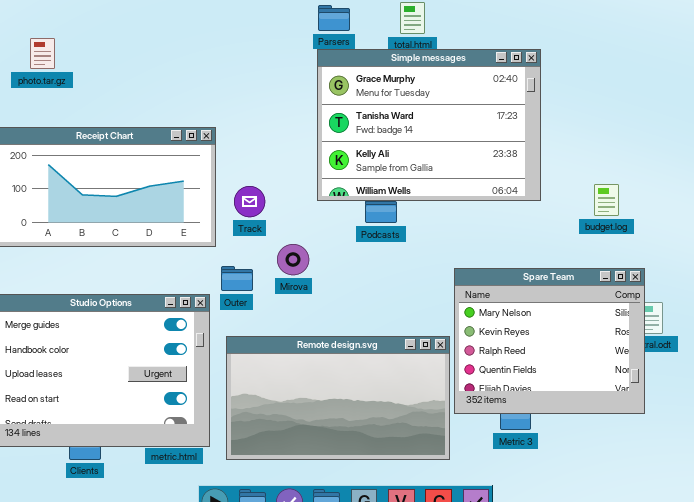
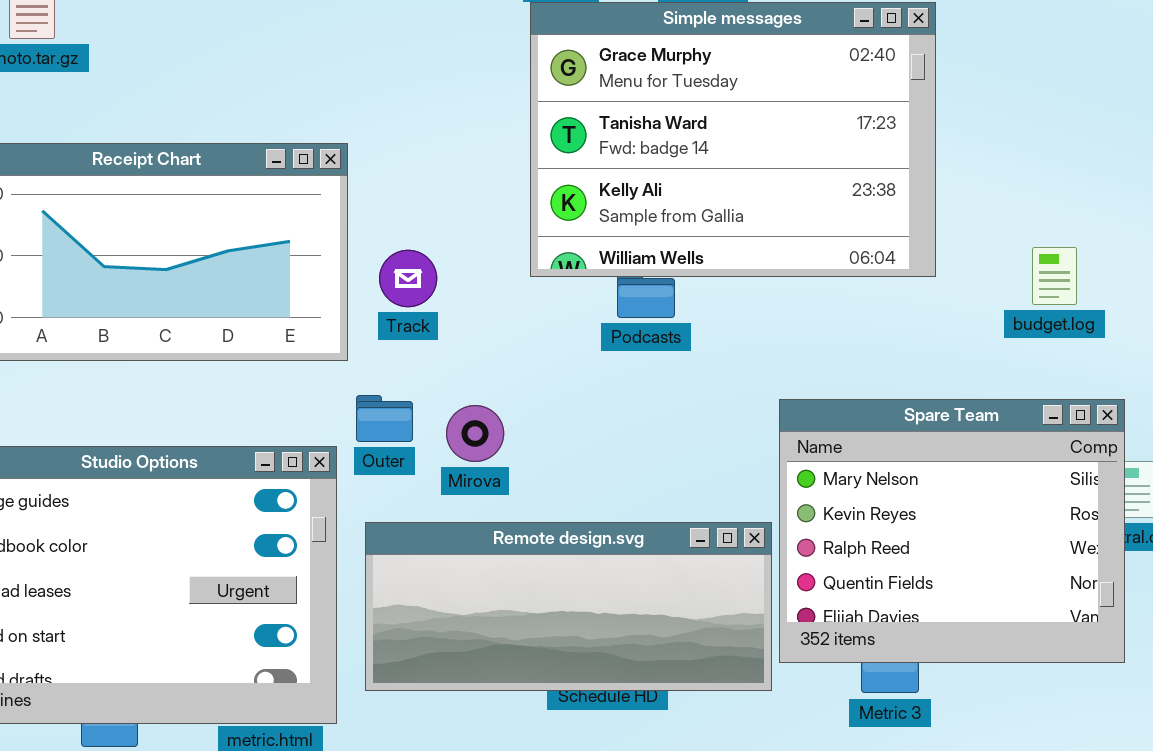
Mirova: [277,244,309,275] -> [446,405,504,462], moved
Remote design.svg: [226,336,450,460] -> [365,522,772,691], resized

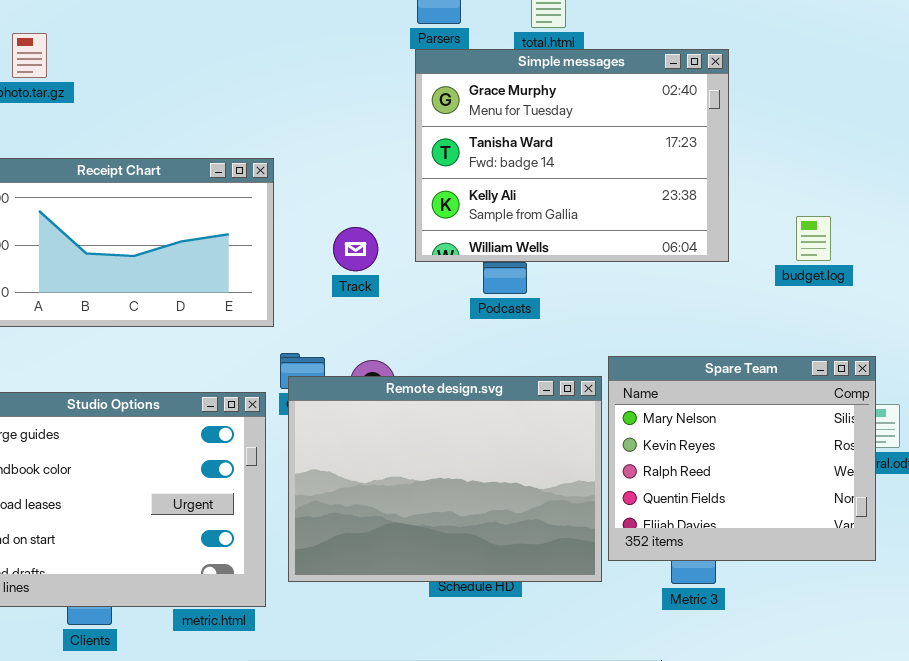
budget.log: [1032,247,1077,305] -> [796,216,831,261], moved
Track: [379,250,437,307] -> [333,227,378,271], moved
Remote design.svg: [365,522,772,691] -> [288,376,602,582], resized

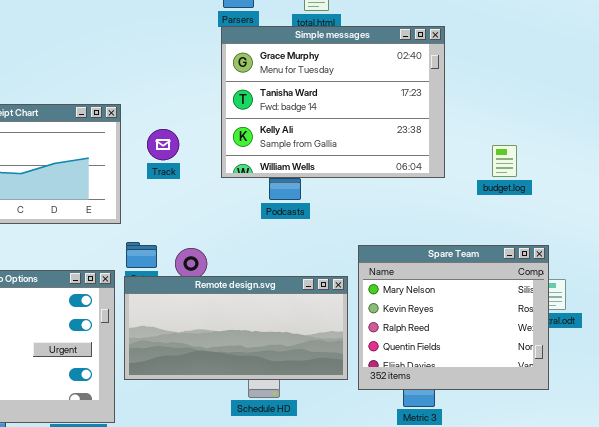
Track: [333,227,378,271] -> [147,129,179,160], moved
Remote design.svg: [288,376,602,582] -> [124,276,348,380], moved, resized

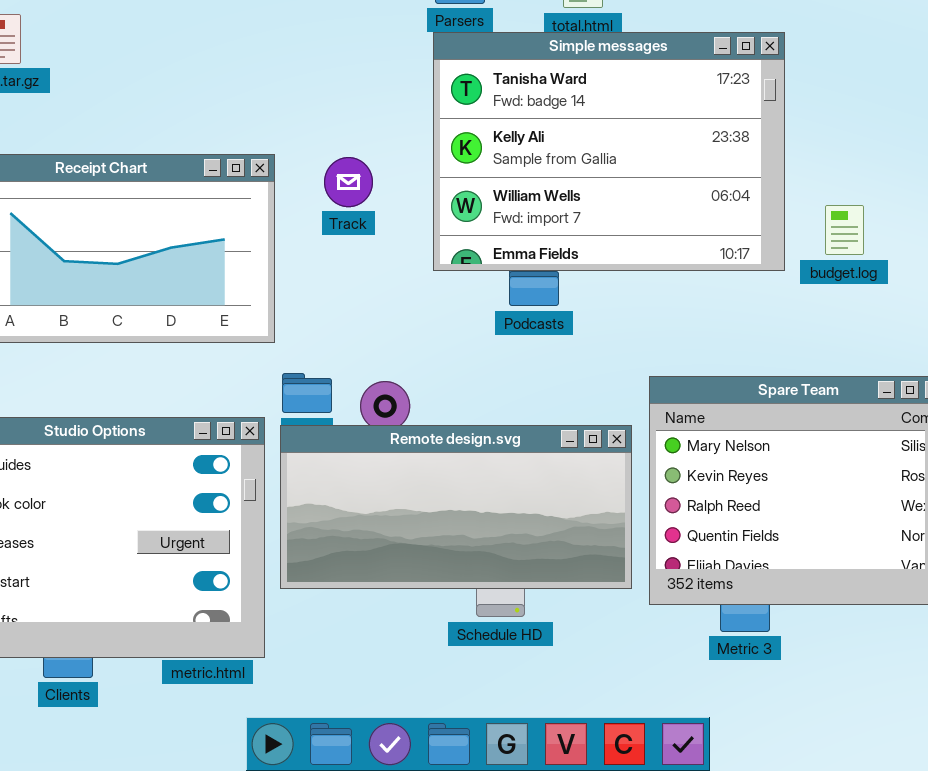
Simple messages: [221,26,445,178] -> [433,32,785,271], scrolled down 1 row
Track: [147,129,179,160] -> [324,157,373,207], moved
budget.log: [492,145,517,177] -> [825,205,864,255], moved

